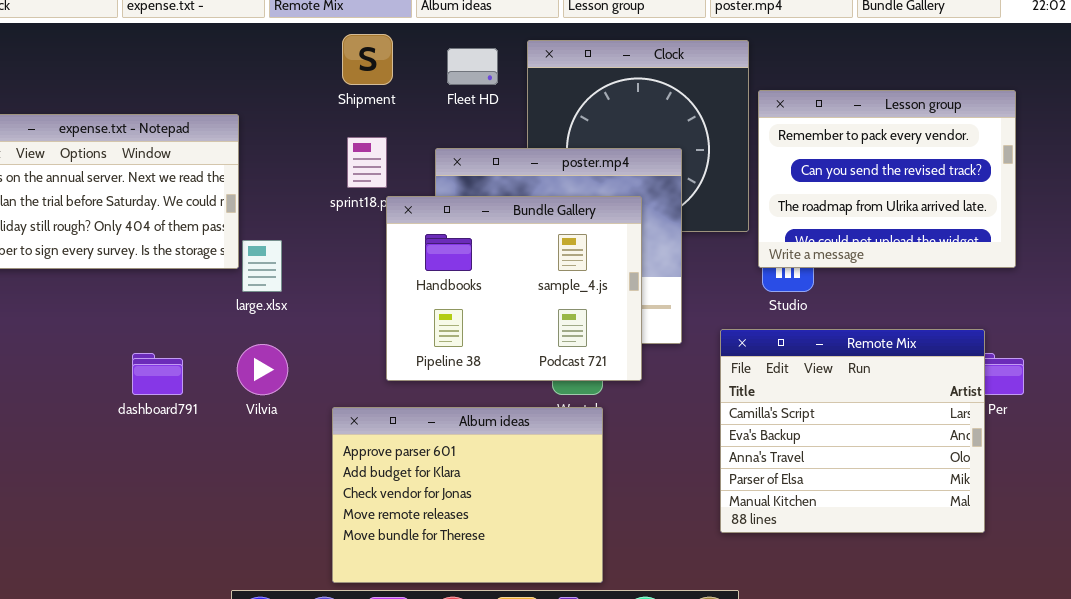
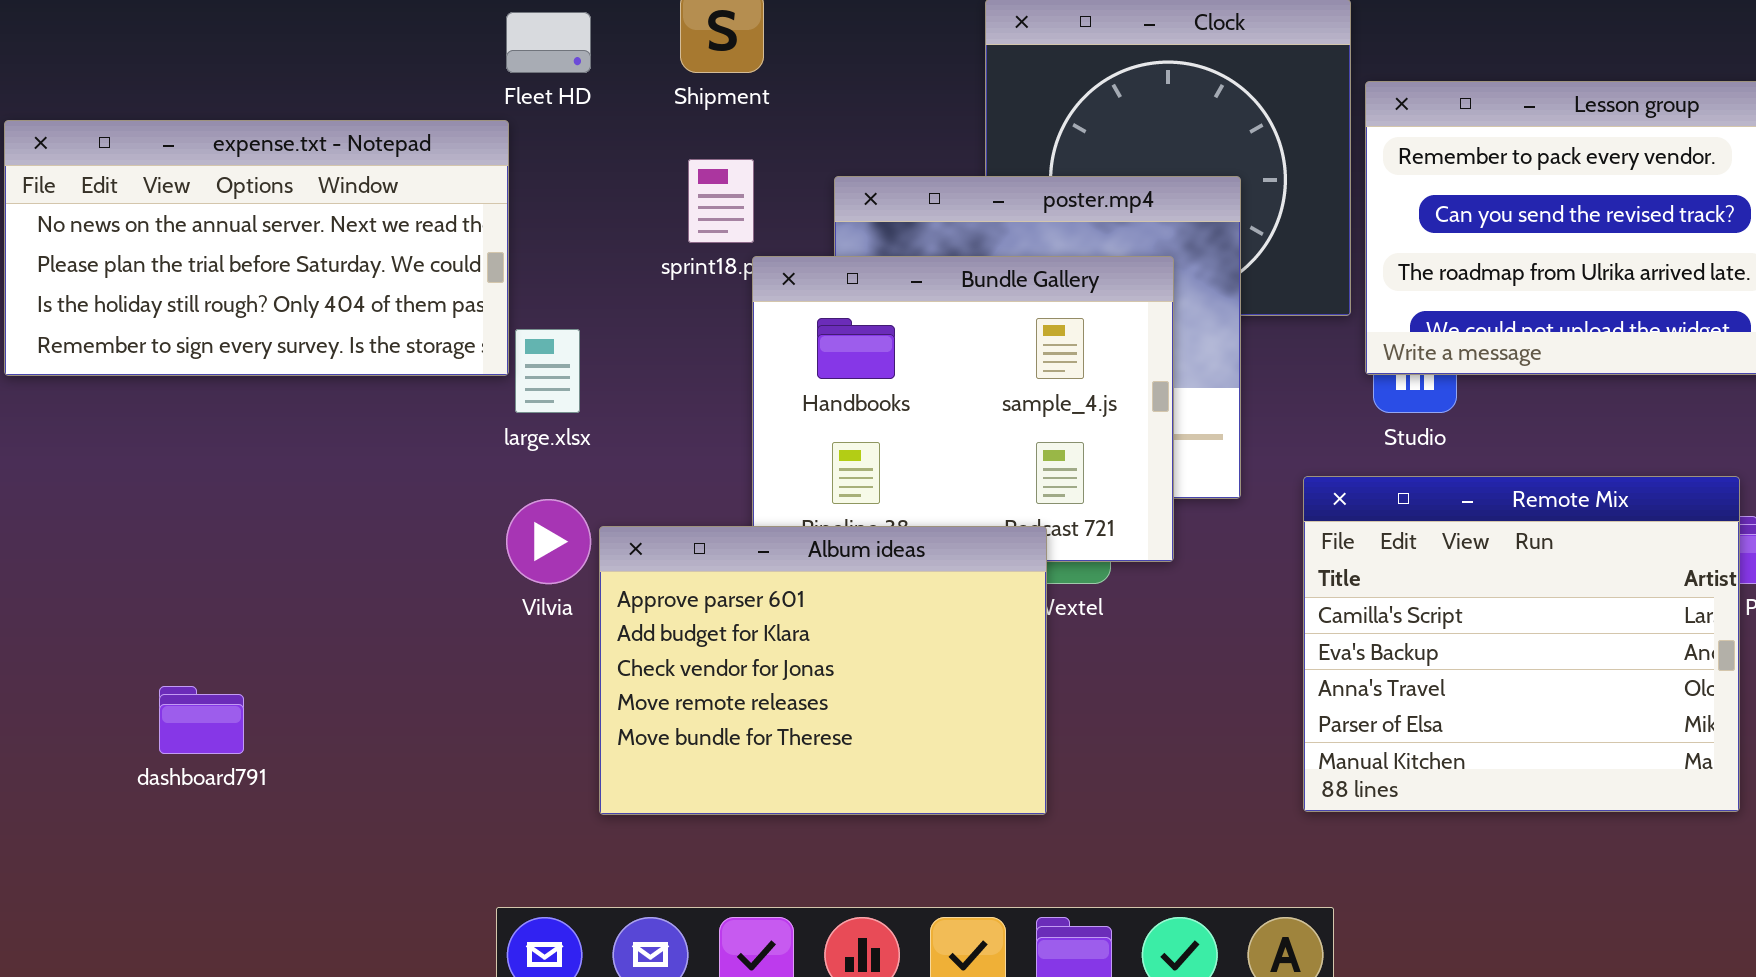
Fleet HD: [447,48,498,85] -> [506,12,591,73], moved
dashboard791: [132,353,183,395] -> [159,686,244,754], moved
Album ideas: [332,407,603,583] -> [599,526,1047,815], moved

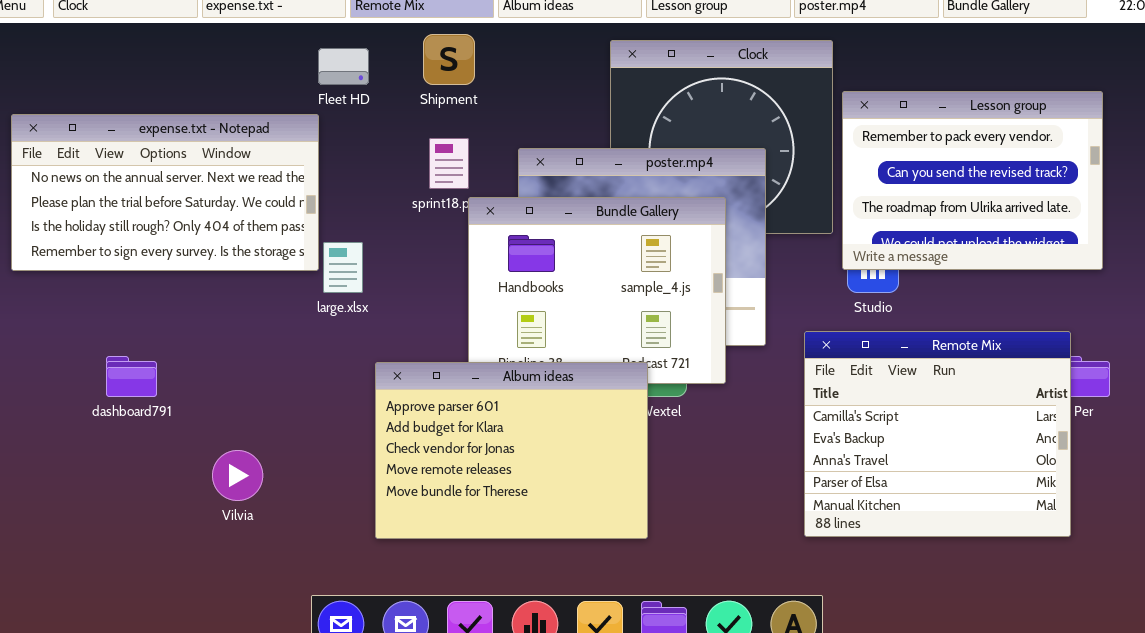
Vilvia: [506,499,591,584] -> [212,450,263,501], moved
dashboard791: [159,686,244,754] -> [106,356,157,397], moved

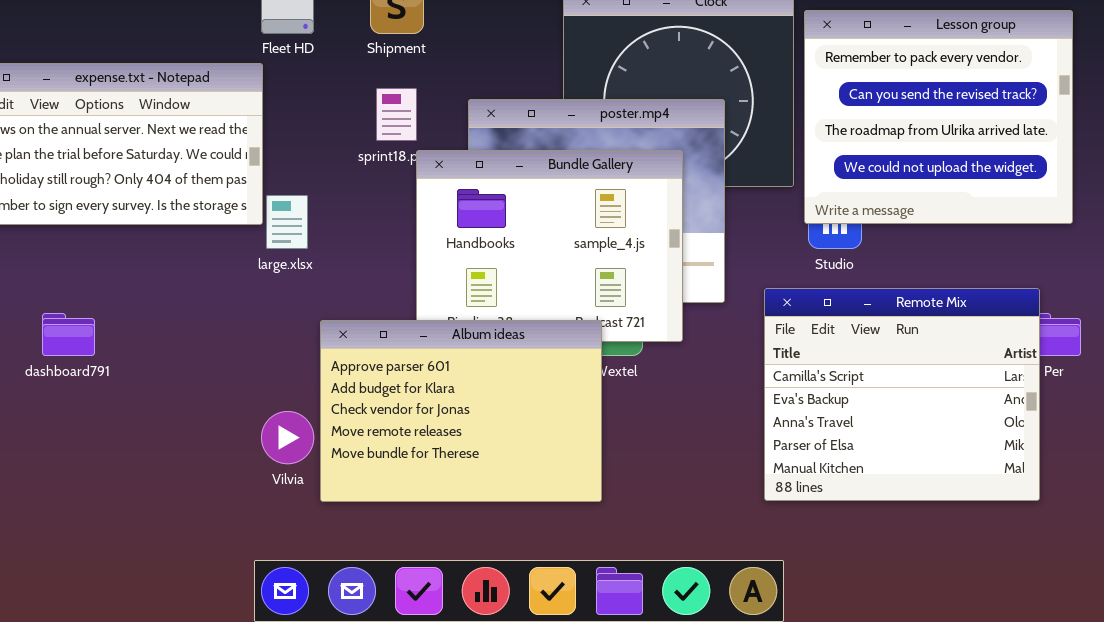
Lesson group: [842,91,1103,270] -> [804,10,1073,224], resized
Vilvia: [212,450,263,501] -> [261,411,314,464], moved

